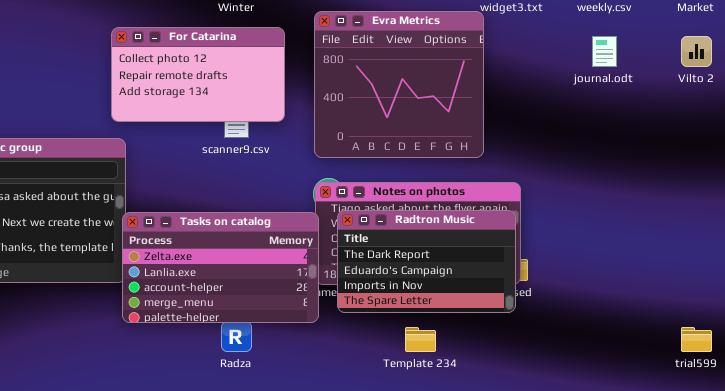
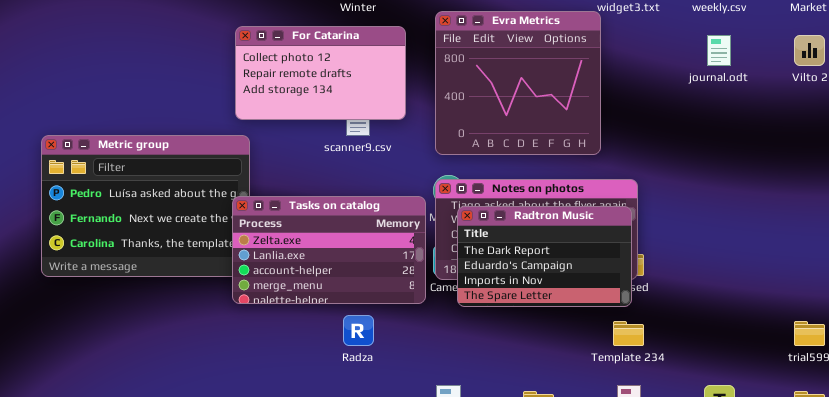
Tasks on catalog: [122,212,319,323] -> [232,196,426,304], moved
Template 234: [405,327,436,352] -> [613,321,644,346], moved

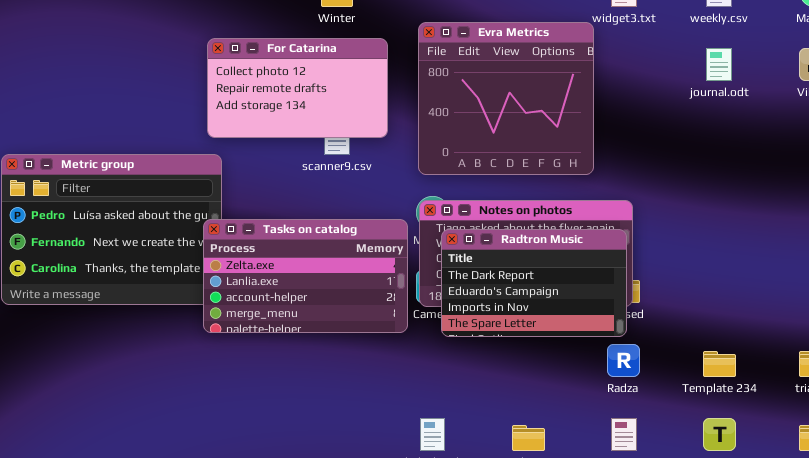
Radza: [343,315,374,346] -> [607,344,640,377], moved
Template 234: [613,321,644,346] -> [703,351,736,377], moved

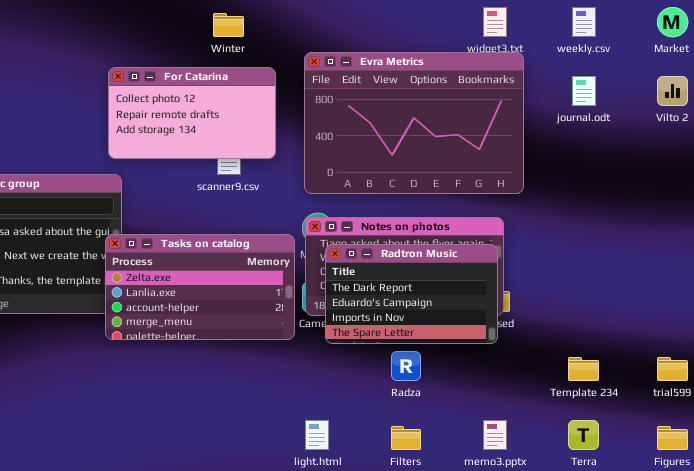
Evra Metrics: [418,22,594,175] -> [304,52,524,194], resized
Radza: [607,344,640,377] -> [391,351,421,381], moved

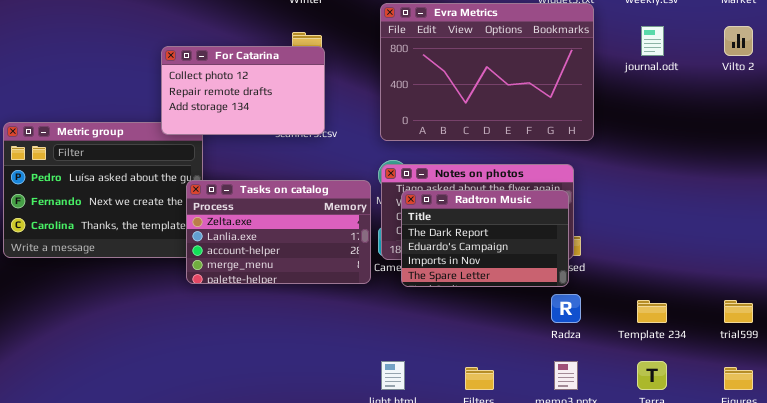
For Catarina: [108,67,276,159] -> [161,46,325,135], moved
Radza: [391,351,421,381] -> [551,294,581,323], moved

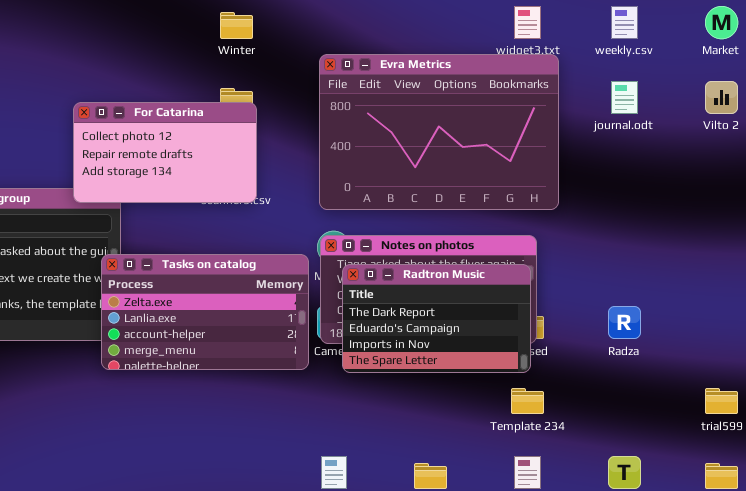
Radza: [551,294,581,323] -> [608,306,641,339], moved
Template 234: [637,300,667,323] -> [511,388,544,414], moved

